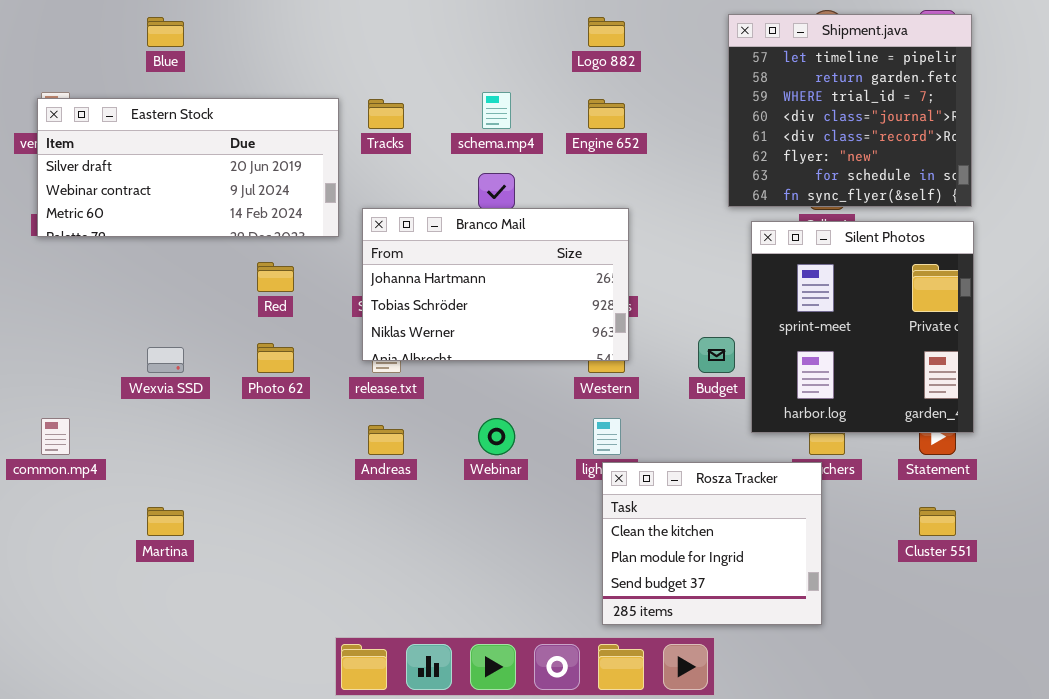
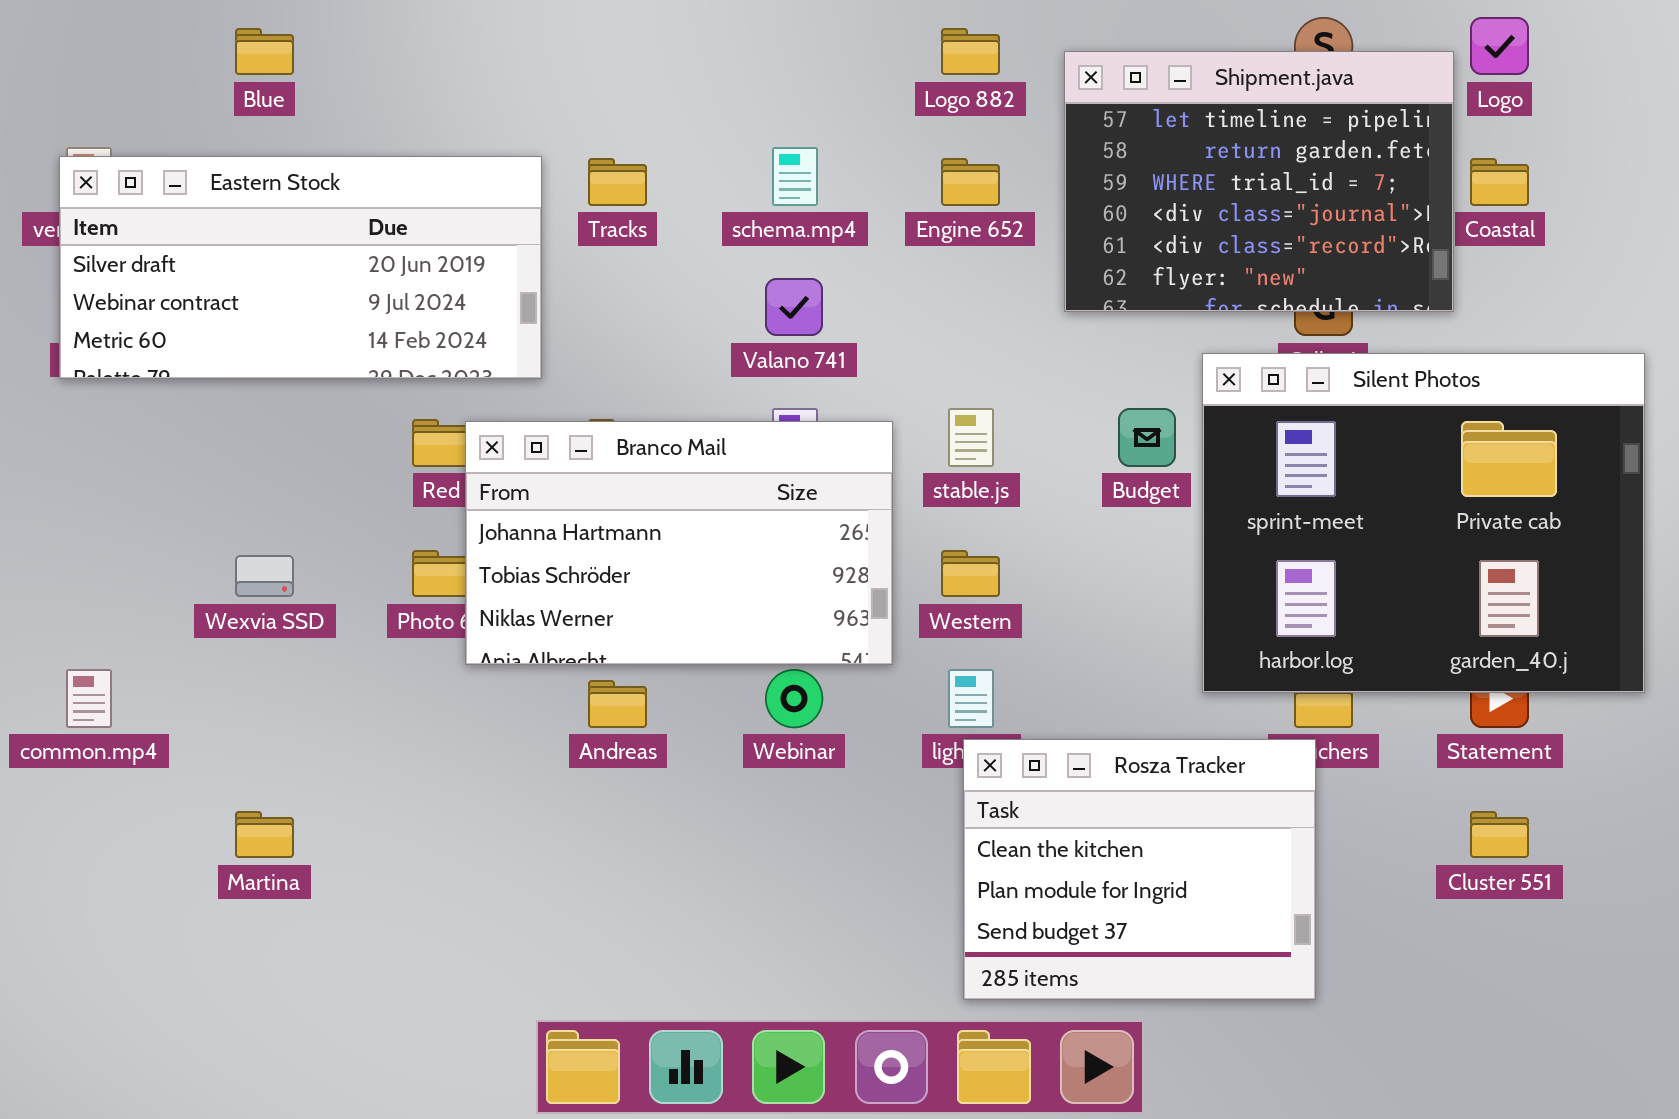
Shipment.java: [728,14,972,207] -> [1064,51,1454,312], moved, resized
Branco Mail: [362,208,629,361] -> [465,421,893,665], moved
Silent Photos: [751,221,974,433] -> [1202,353,1645,693], resized
Budget: [698,337,735,373] -> [1118,408,1176,467], moved

